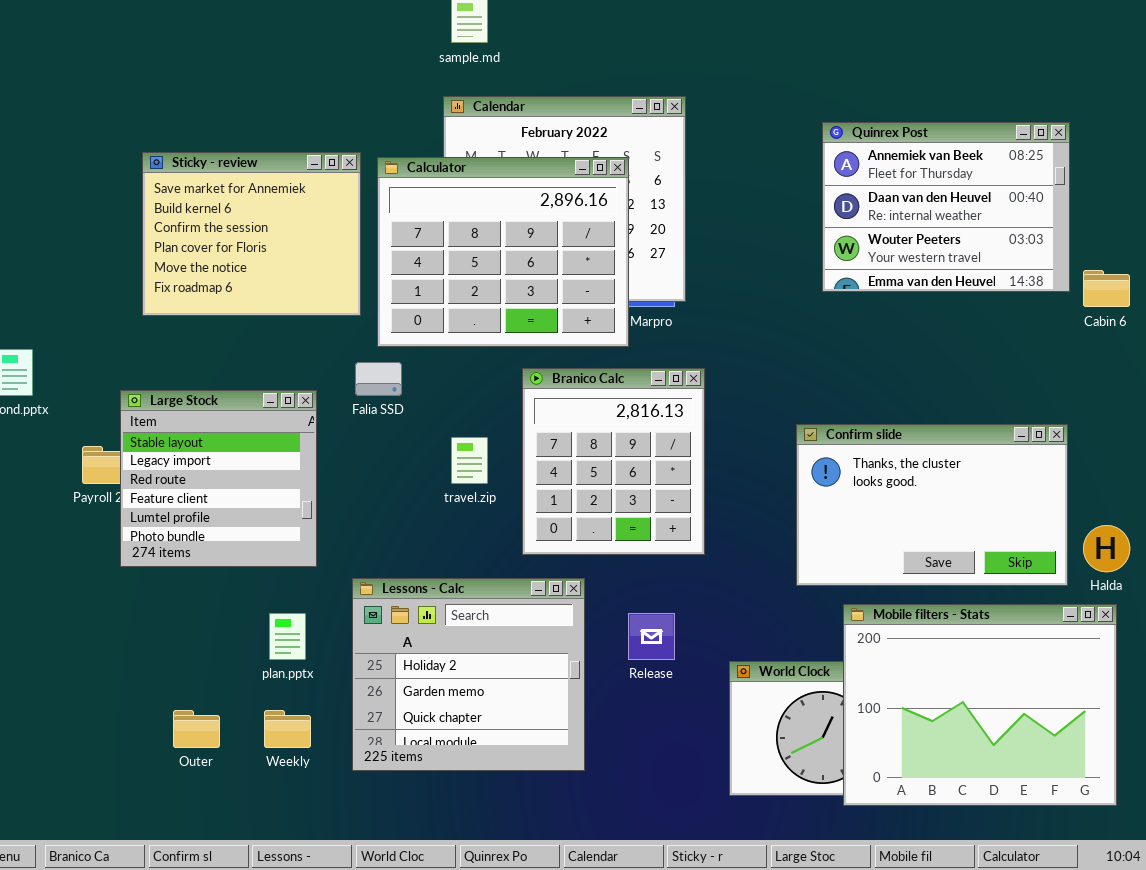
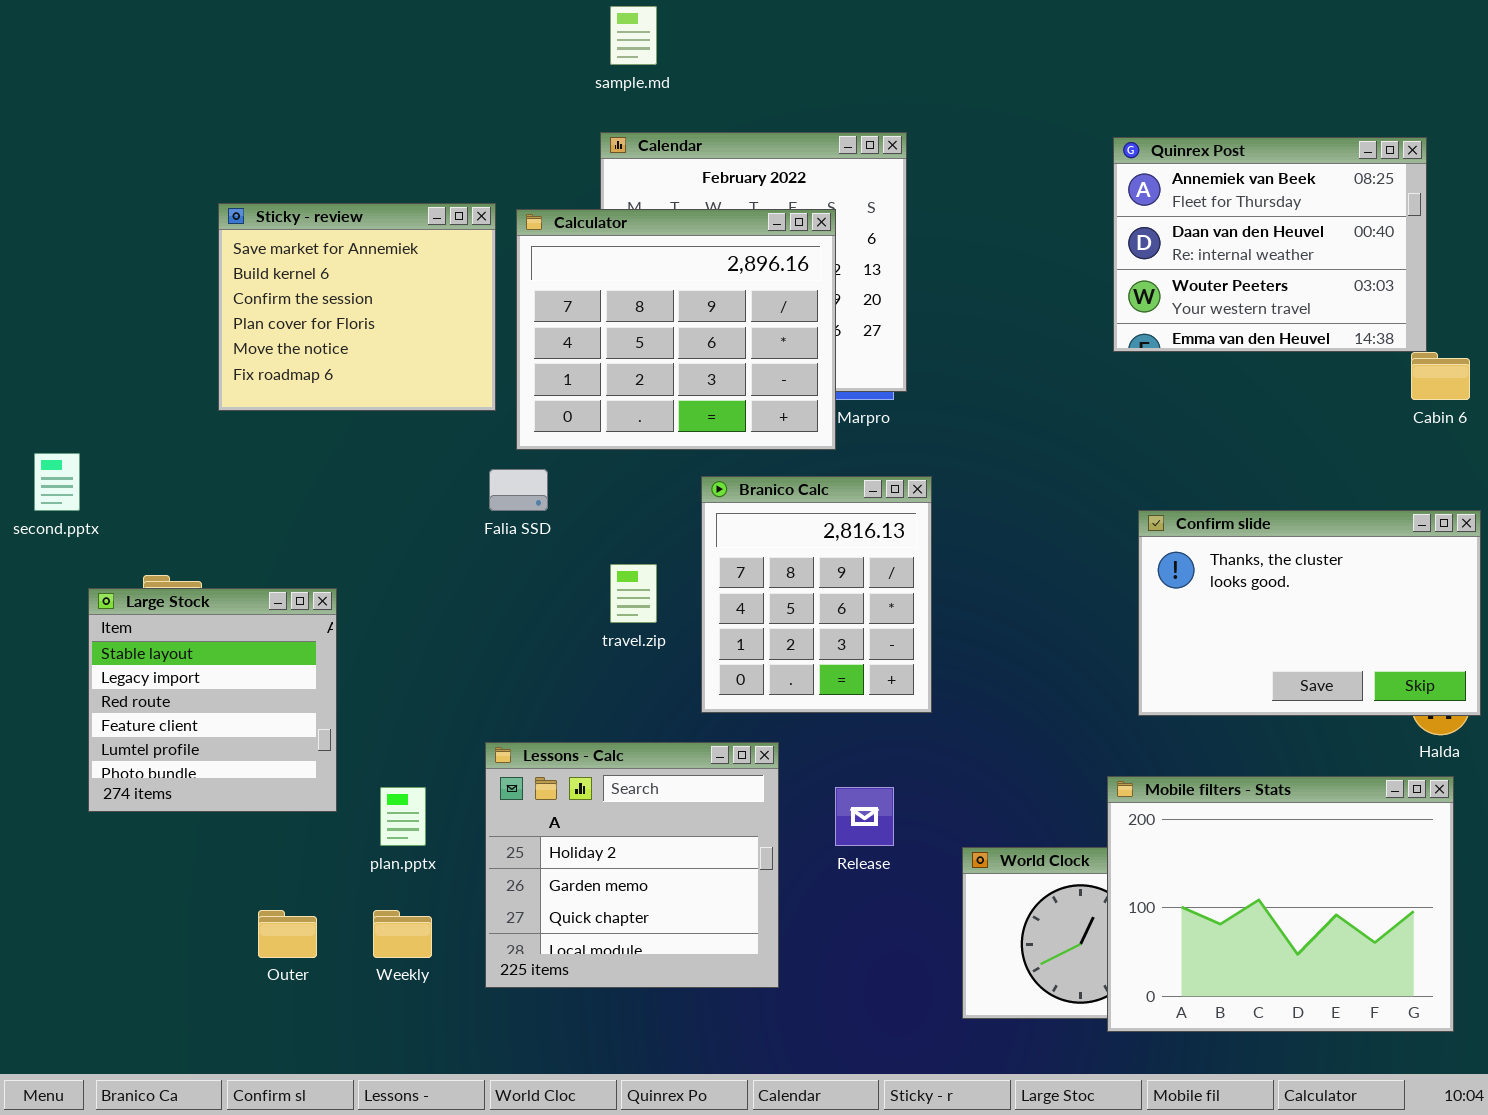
Quinrex Post: [822,122,1070,292] -> [1113,137,1427,352], moved
Large Stock: [120,390,317,567] -> [88,588,337,812], moved
Confirm slide: [796,424,1068,586] -> [1138,510,1481,716], moved

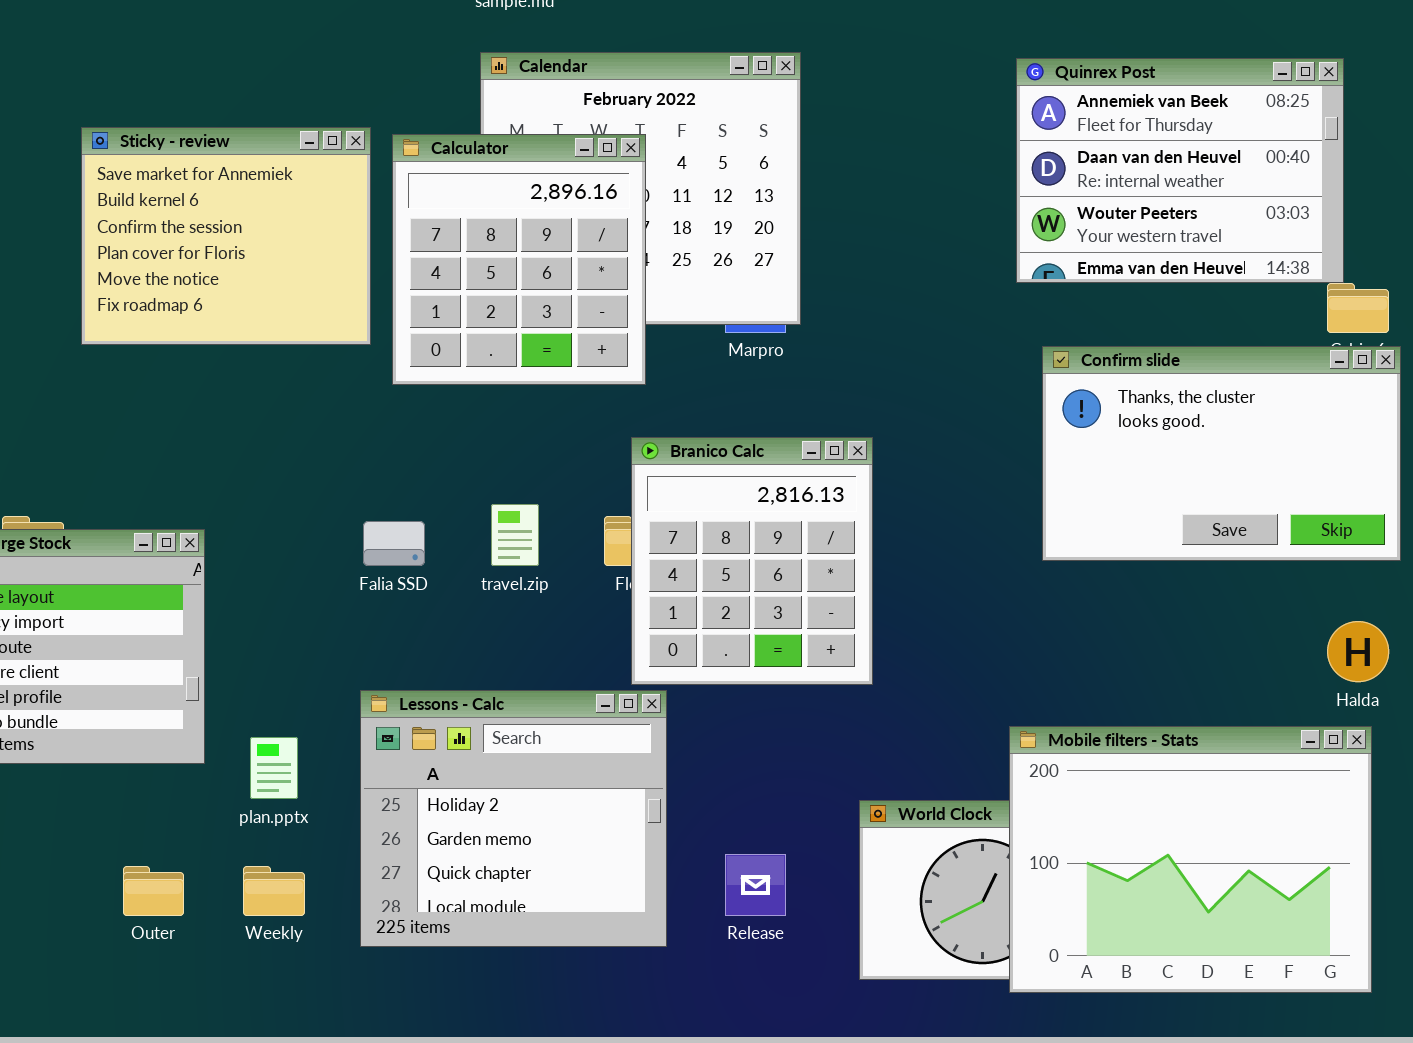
Calculator: [516,209,836,450] -> [392,134,646,385], resized
Falia SSD: [489,469,548,511] -> [363,521,425,566], moved
Branico Calc: [701,476,932,713] -> [631,437,873,685], moved
Confirm slide: [1138,510,1481,716] -> [1042,346,1401,561], moved
Release: [835,787,894,846] -> [725,854,786,916], moved

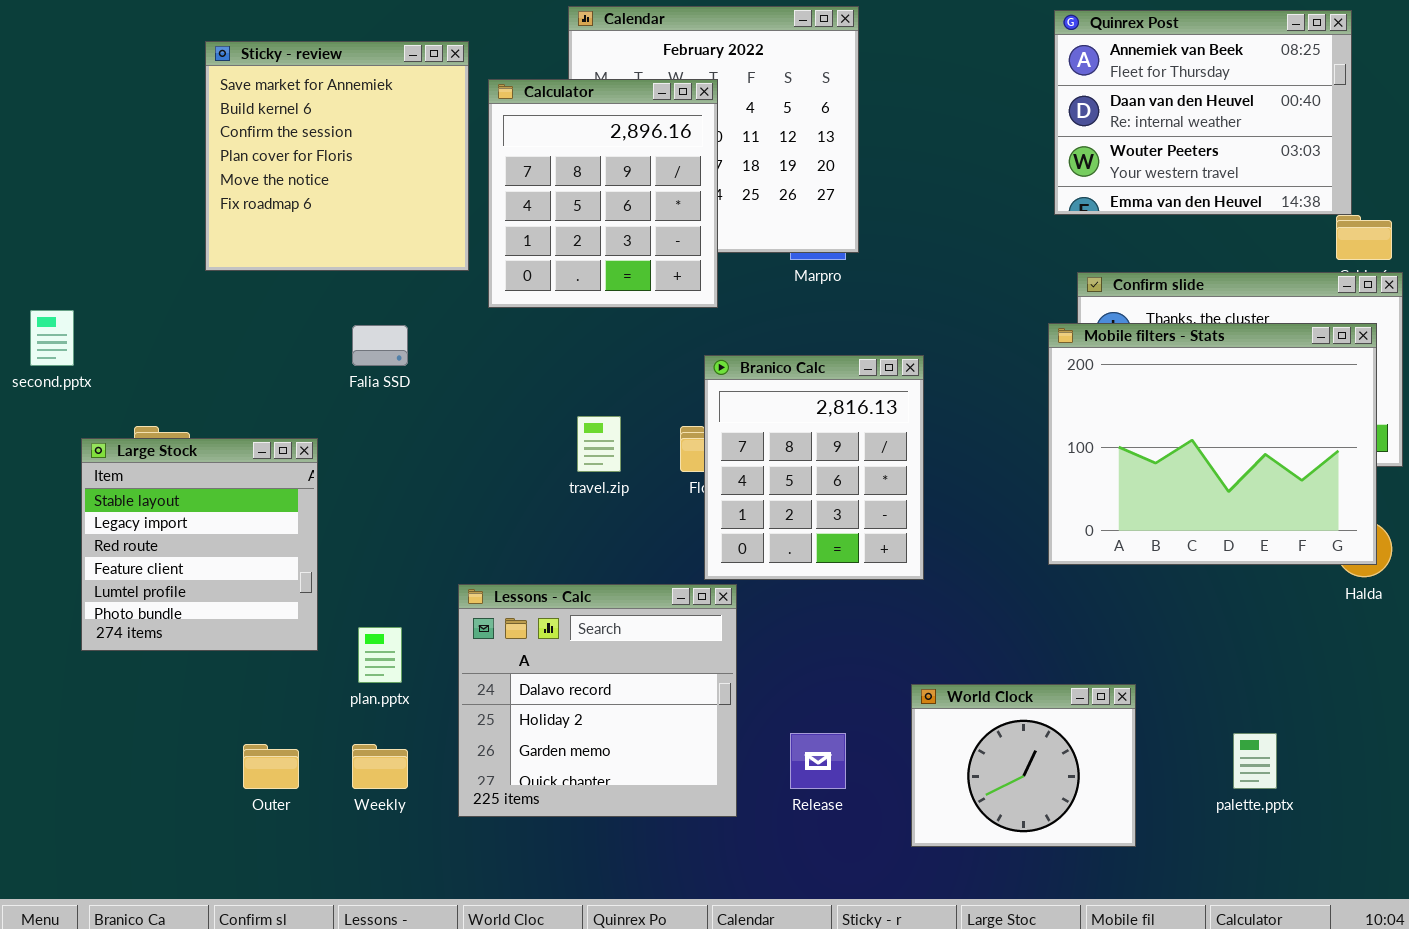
Sticky - review: [81,127,371,345] -> [205,41,469,271], resized
Falia SSD: [363,521,425,566] -> [352,325,408,366], moved
Lessons - Calc: [360,690,667,947] -> [458,584,737,817], scrolled up 1 row
Mobile filters - Stats: [1009,726,1372,993] -> [1048,323,1377,565], moved

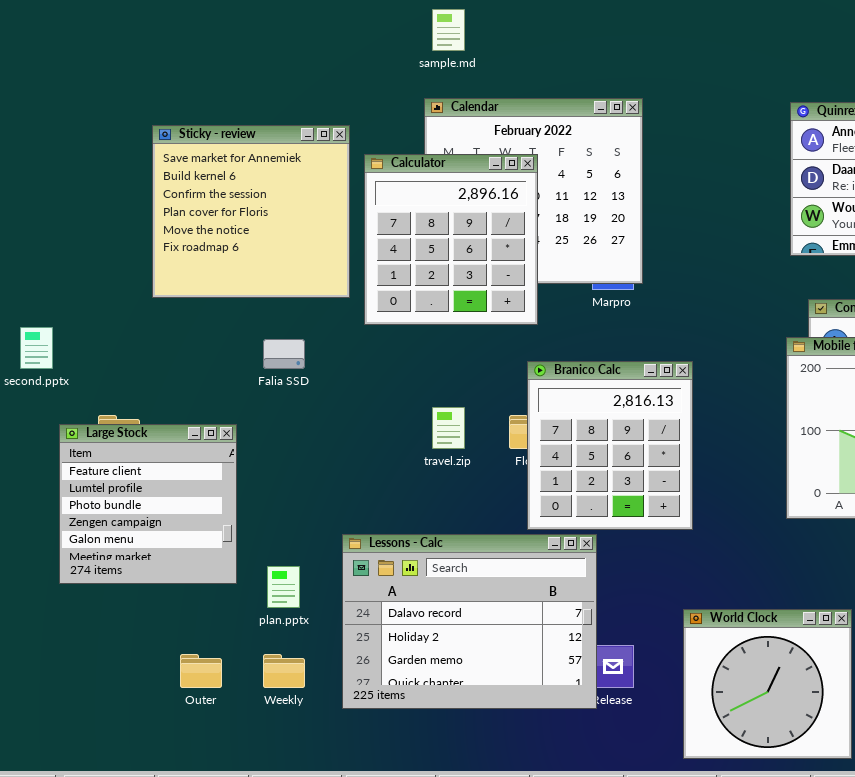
Large Stock: [81,438,318,651] -> [59,424,237,584], scrolled down 3 rows
Lessons - Calc: [458,584,737,817] -> [342,534,597,709], resized
World Clock: [911,684,1136,847] -> [683,609,852,759], resized

